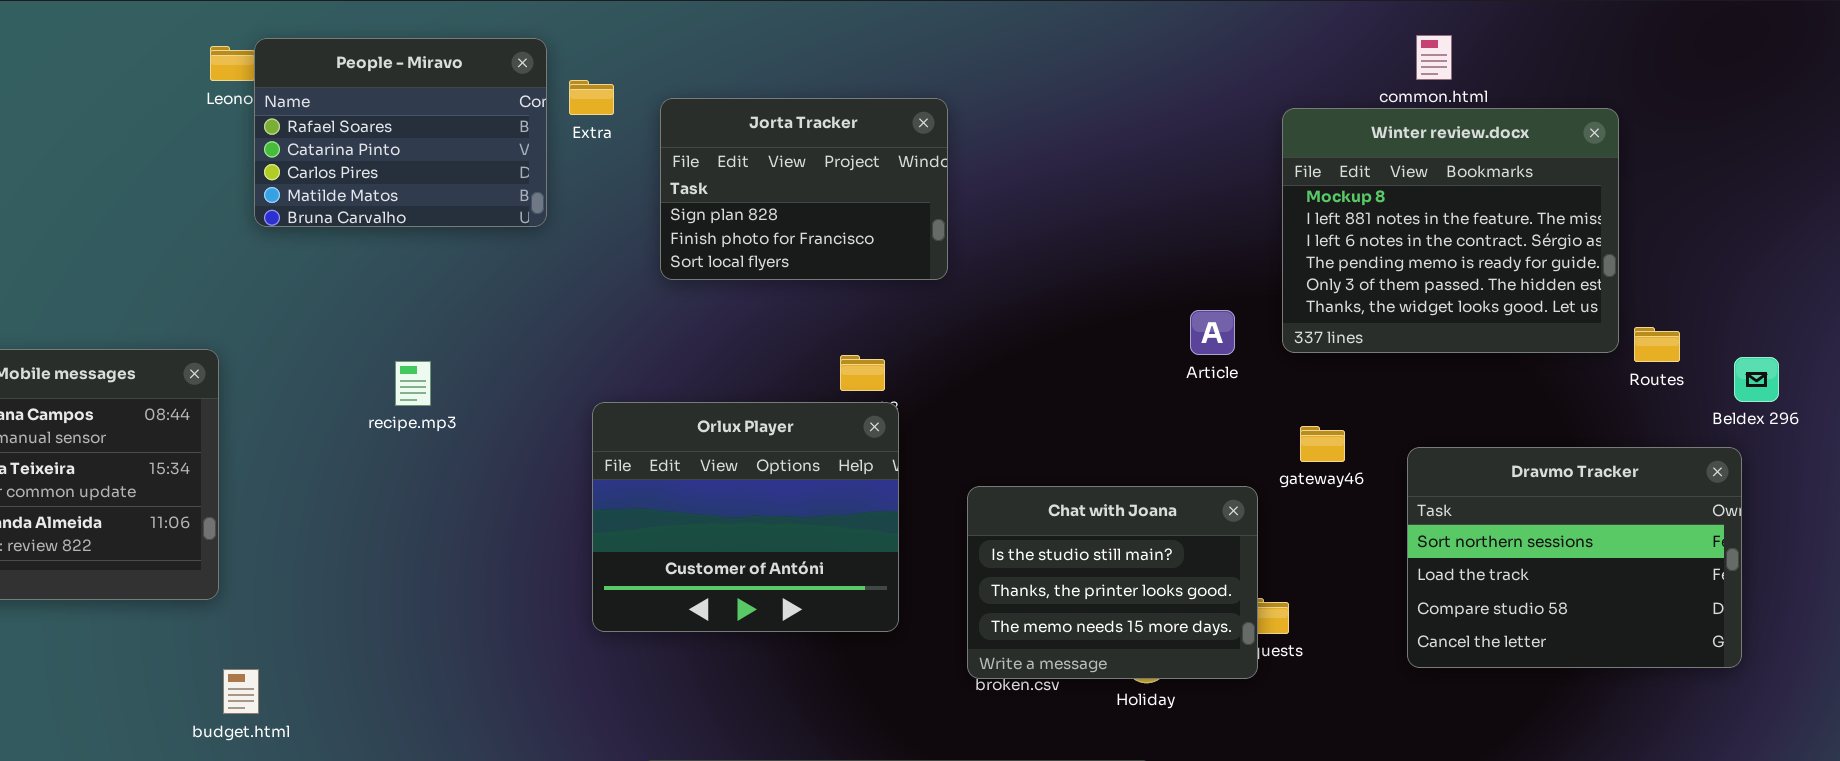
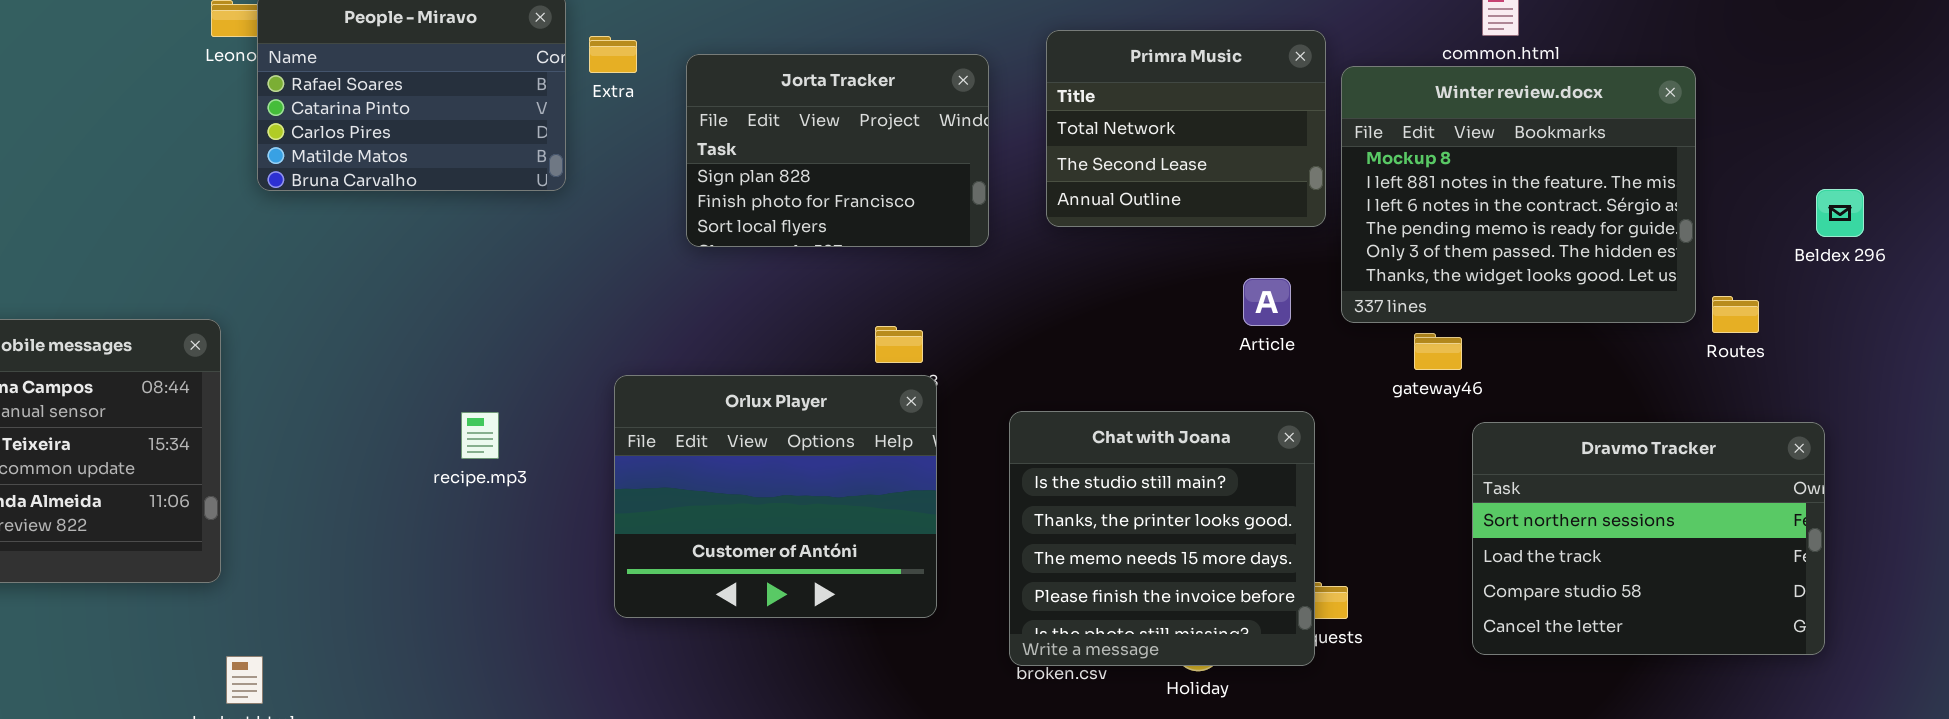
Primra Music: none -> [1046,30,1326,227], opened
Beldex 296: [1734,357,1779,402] -> [1816,189,1864,237], moved
recipe.mp3: [395,361,431,406] -> [461,412,499,459], moved
gateway46: [1300,426,1345,462] -> [1414,333,1462,370], moved
Chat with Joana: [967,486,1258,679] -> [1009,411,1315,666], resized

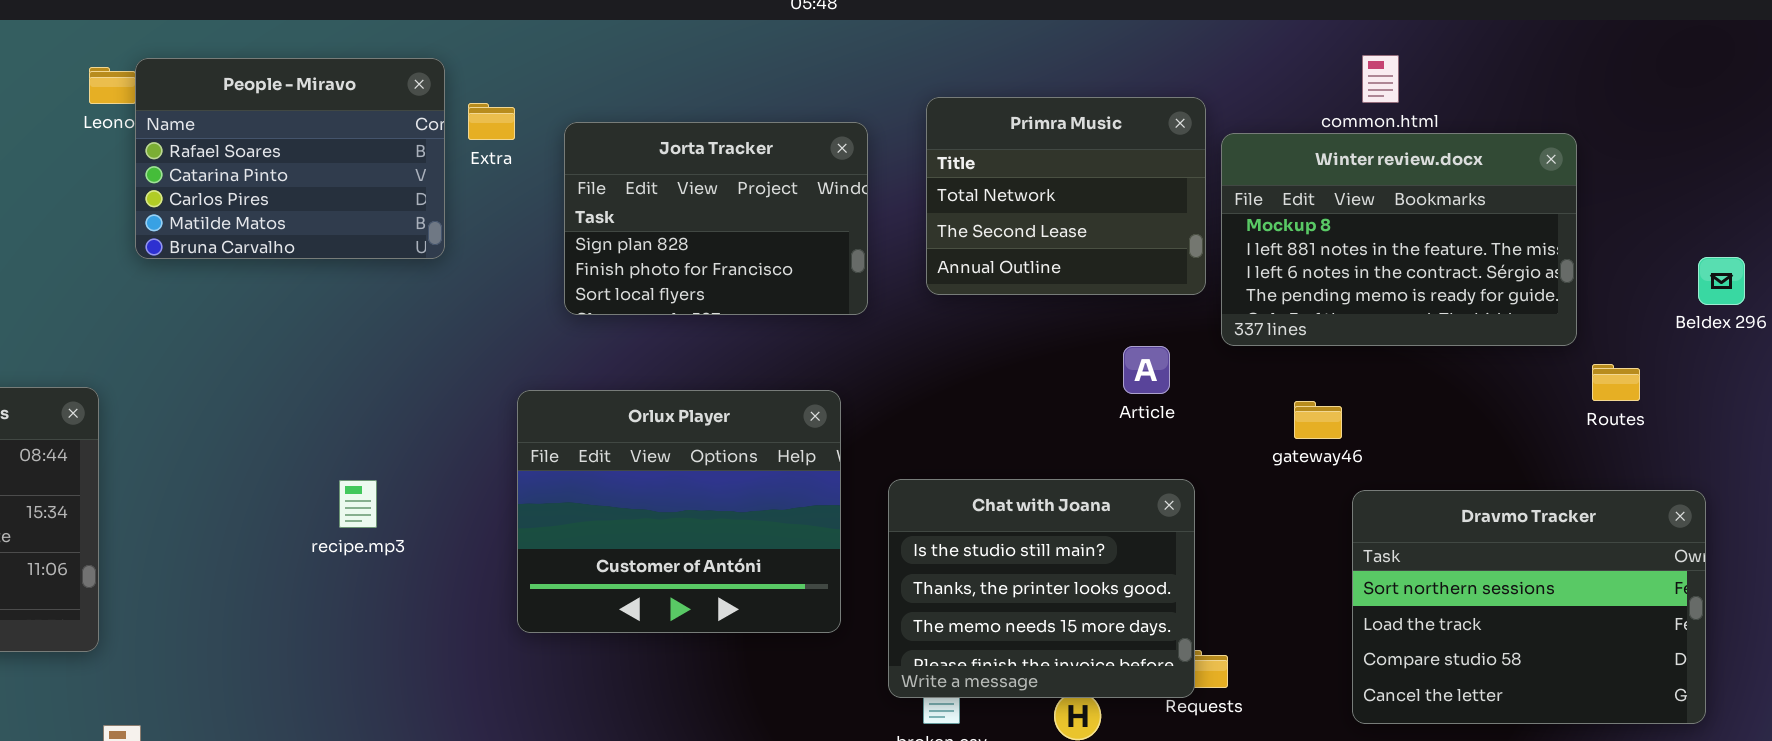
Winter review.docx: [1341,66,1696,323] -> [1221,133,1577,346], resized
Orlux Player: [614,375,937,618] -> [517,390,841,633], moved
Chat with Joana: [1009,411,1315,666] -> [888,479,1195,698], resized

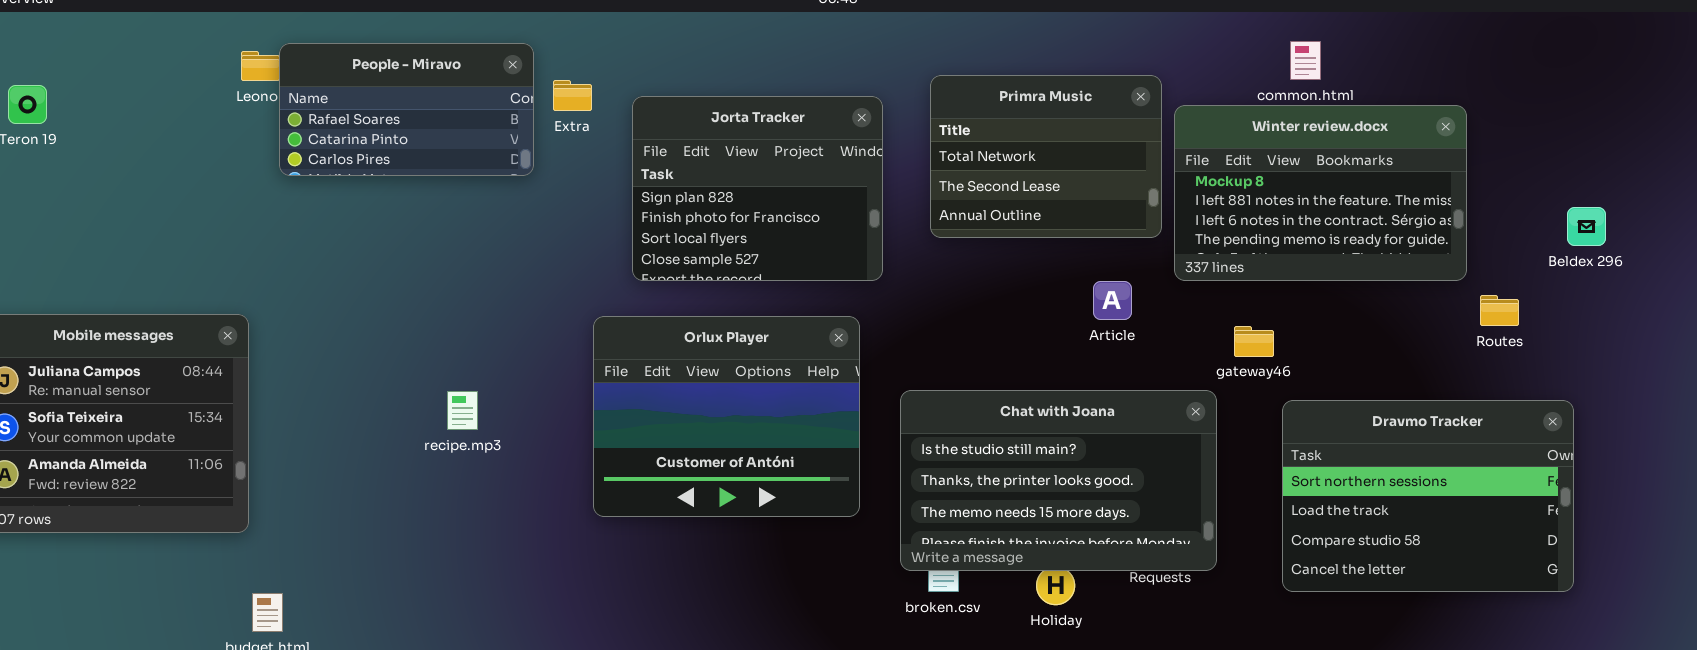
People - Miravo: [135,58,445,259] -> [279,43,534,176], resized
Jorta Tracker: [564,122,868,315] -> [632,96,883,281], resized
Chat with Joana: [888,479,1195,698] -> [900,390,1217,571], resized

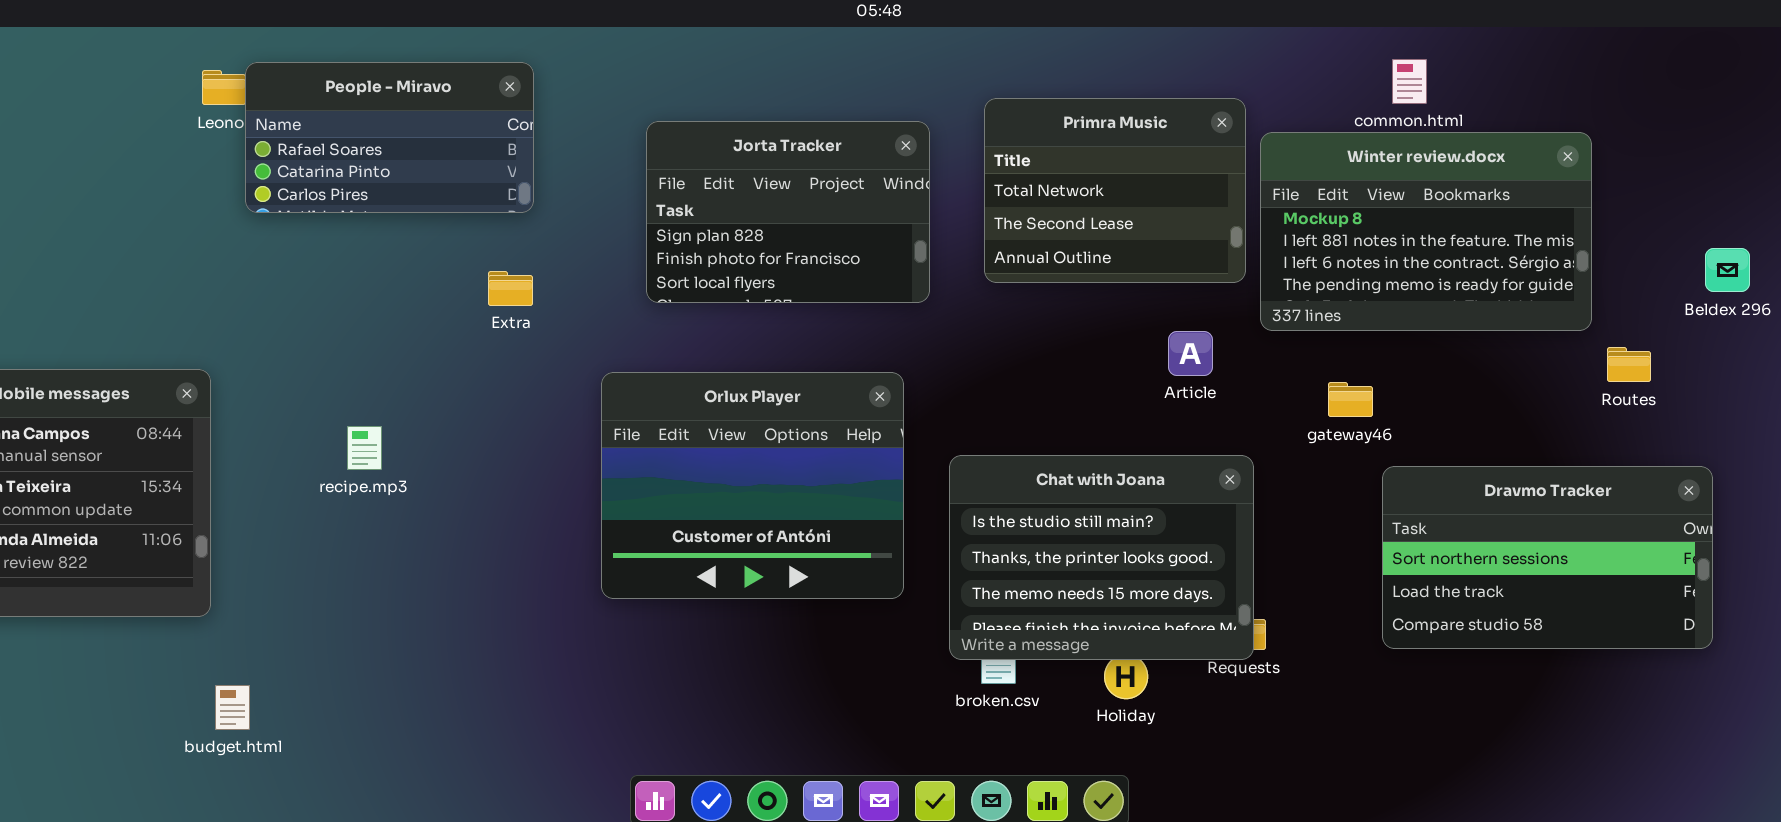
Extra: [553,80,592,111] -> [488,271,533,306], moved
Jorta Tracker: [632,96,883,281] -> [646,121,930,303], resized
Chat with Joana: [900,390,1217,571] -> [949,455,1254,660], resized
recipe.mp3: [447,391,478,430] -> [347,426,382,470], moved
Dravmo Tracker: [1282,400,1574,592] -> [1382,466,1713,649], resized

